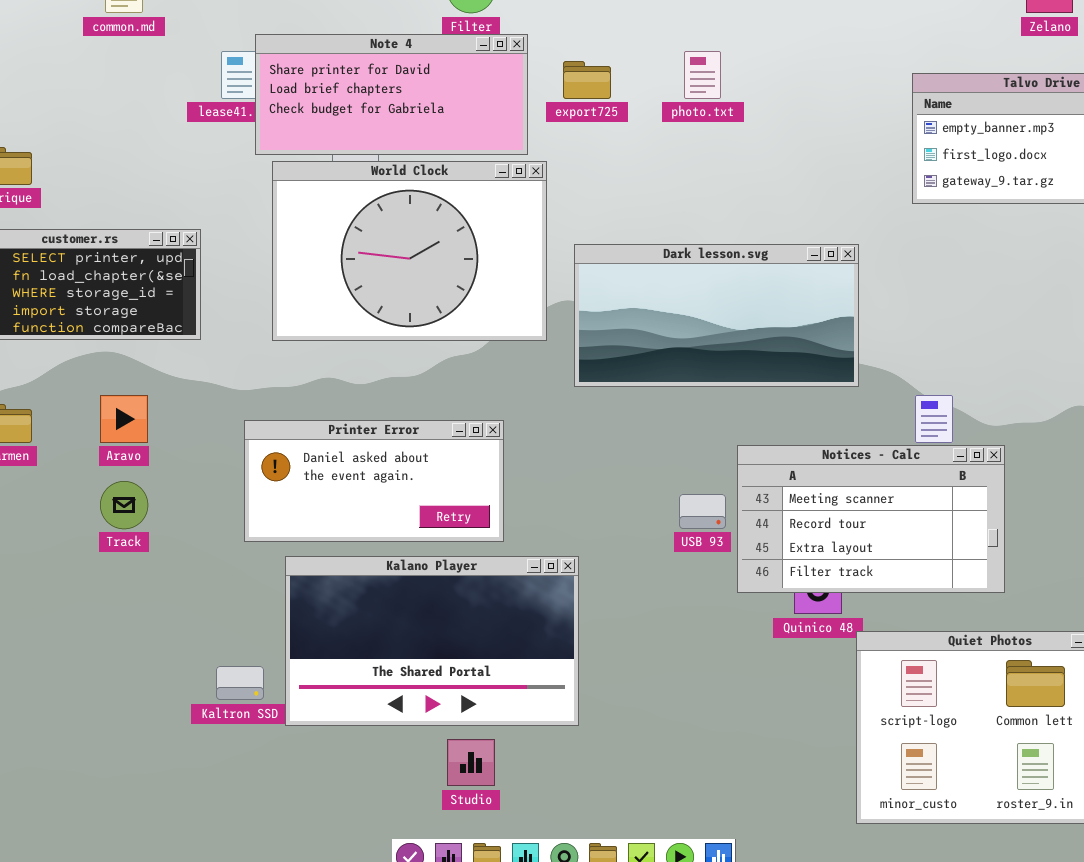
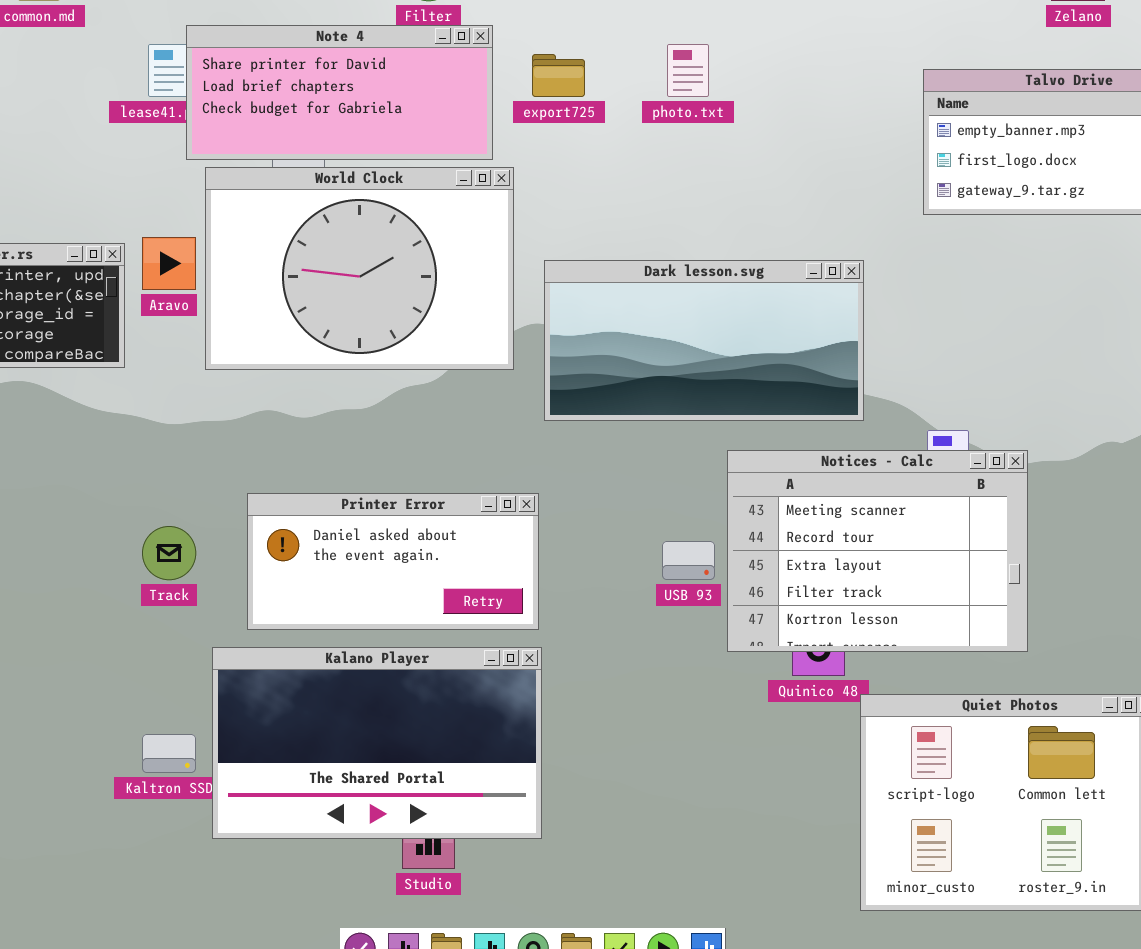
Aravo: [100,395,148,443] -> [142,237,196,290], moved
Printer Error: [244,420,504,542] -> [247,493,539,630], moved
Notices - Calc: [737,445,1005,593] -> [727,450,1028,652], resized
Track: [100,481,148,529] -> [142,526,196,580], moved
Kalano Player: [285,556,579,726] -> [212,647,542,839], moved

